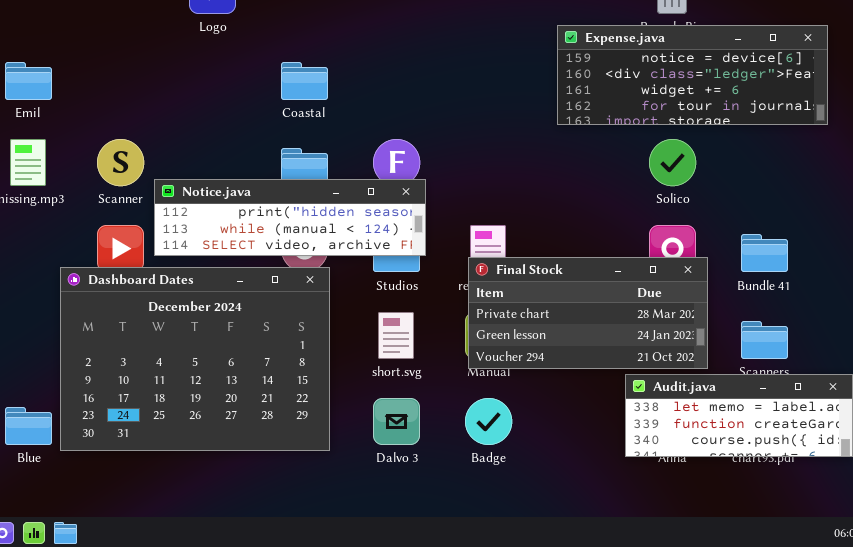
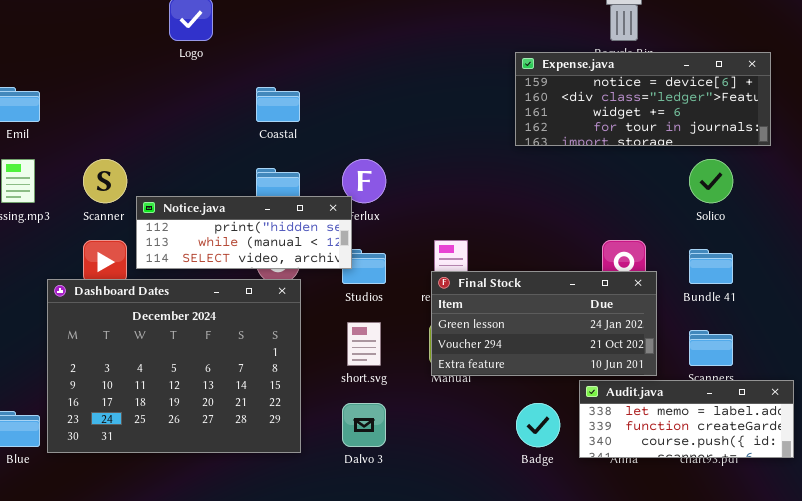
Solico: [649,139,696,186] -> [689,159,733,203], moved
Notice.java: [154,179,426,256] -> [136,196,352,269], resized
Final Stock: [468,257,708,369] -> [431,271,657,376], scrolled down 1 row
Badge: [465,398,512,445] -> [516,403,560,447], moved

